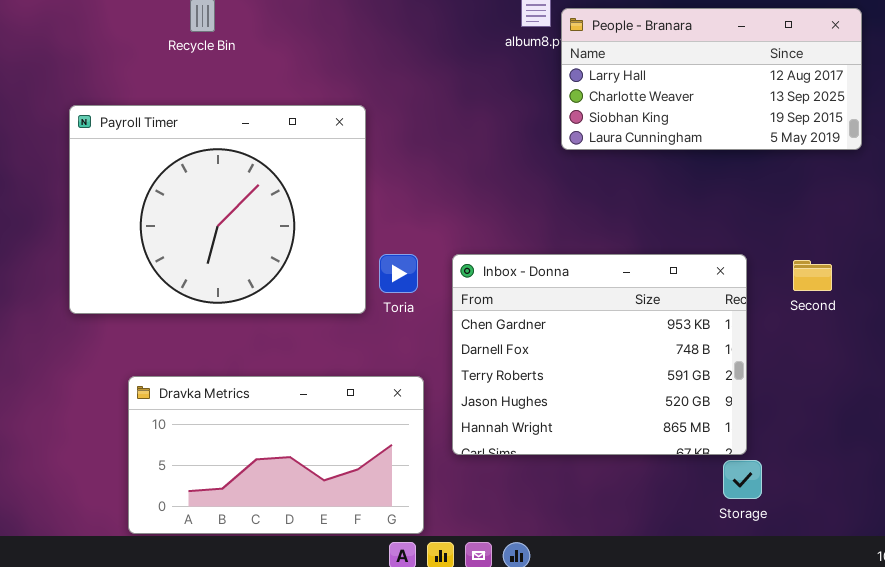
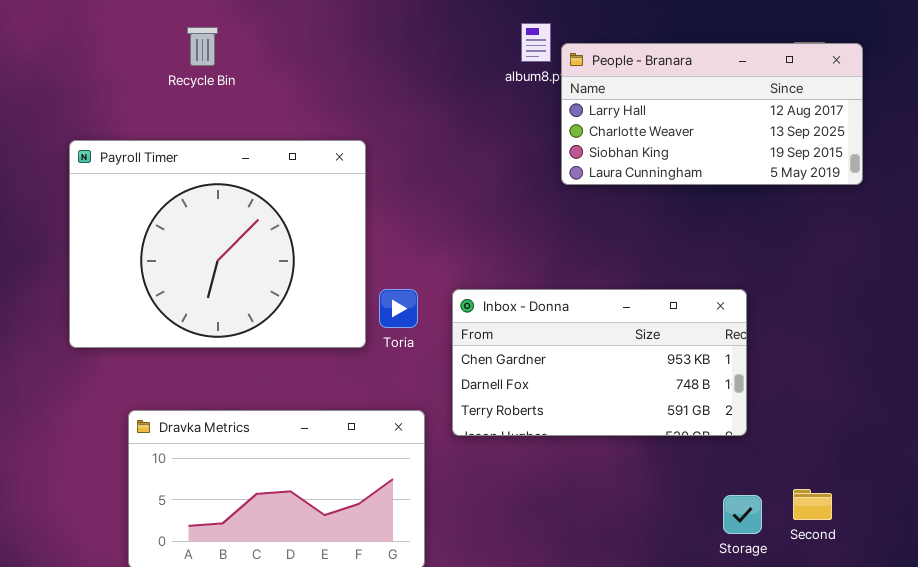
Inbox - Donna: [452,254,747,455] -> [452,289,747,436], resized
Second: [793,260,832,291] -> [793,489,832,520], moved

